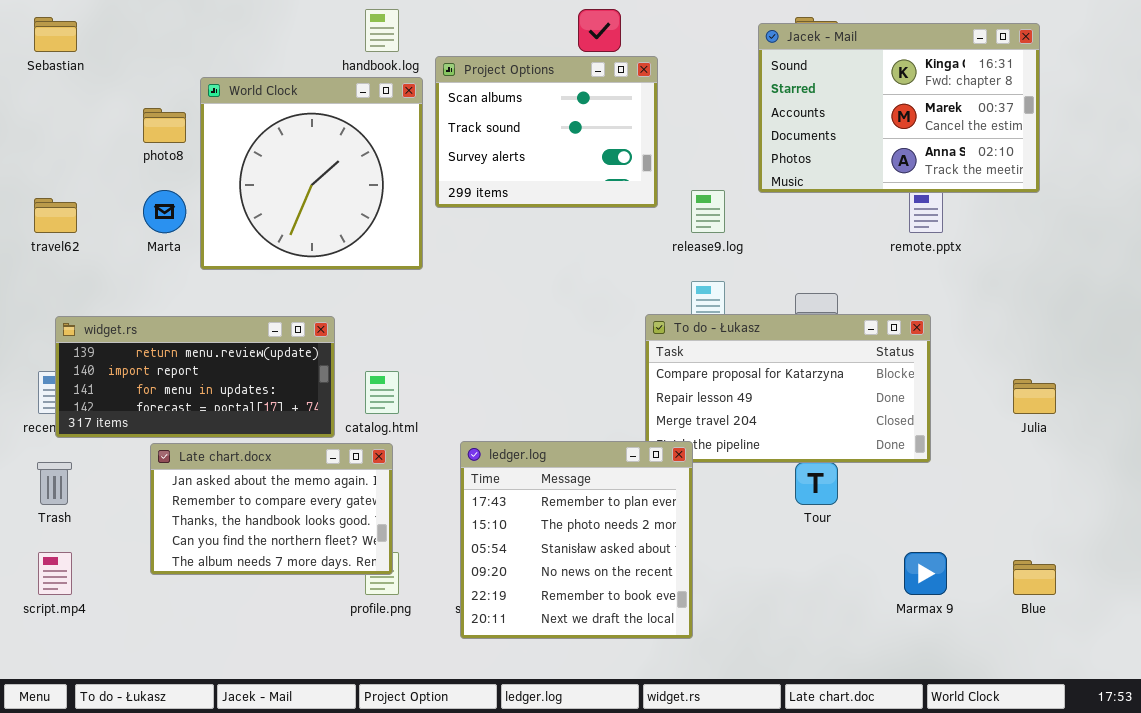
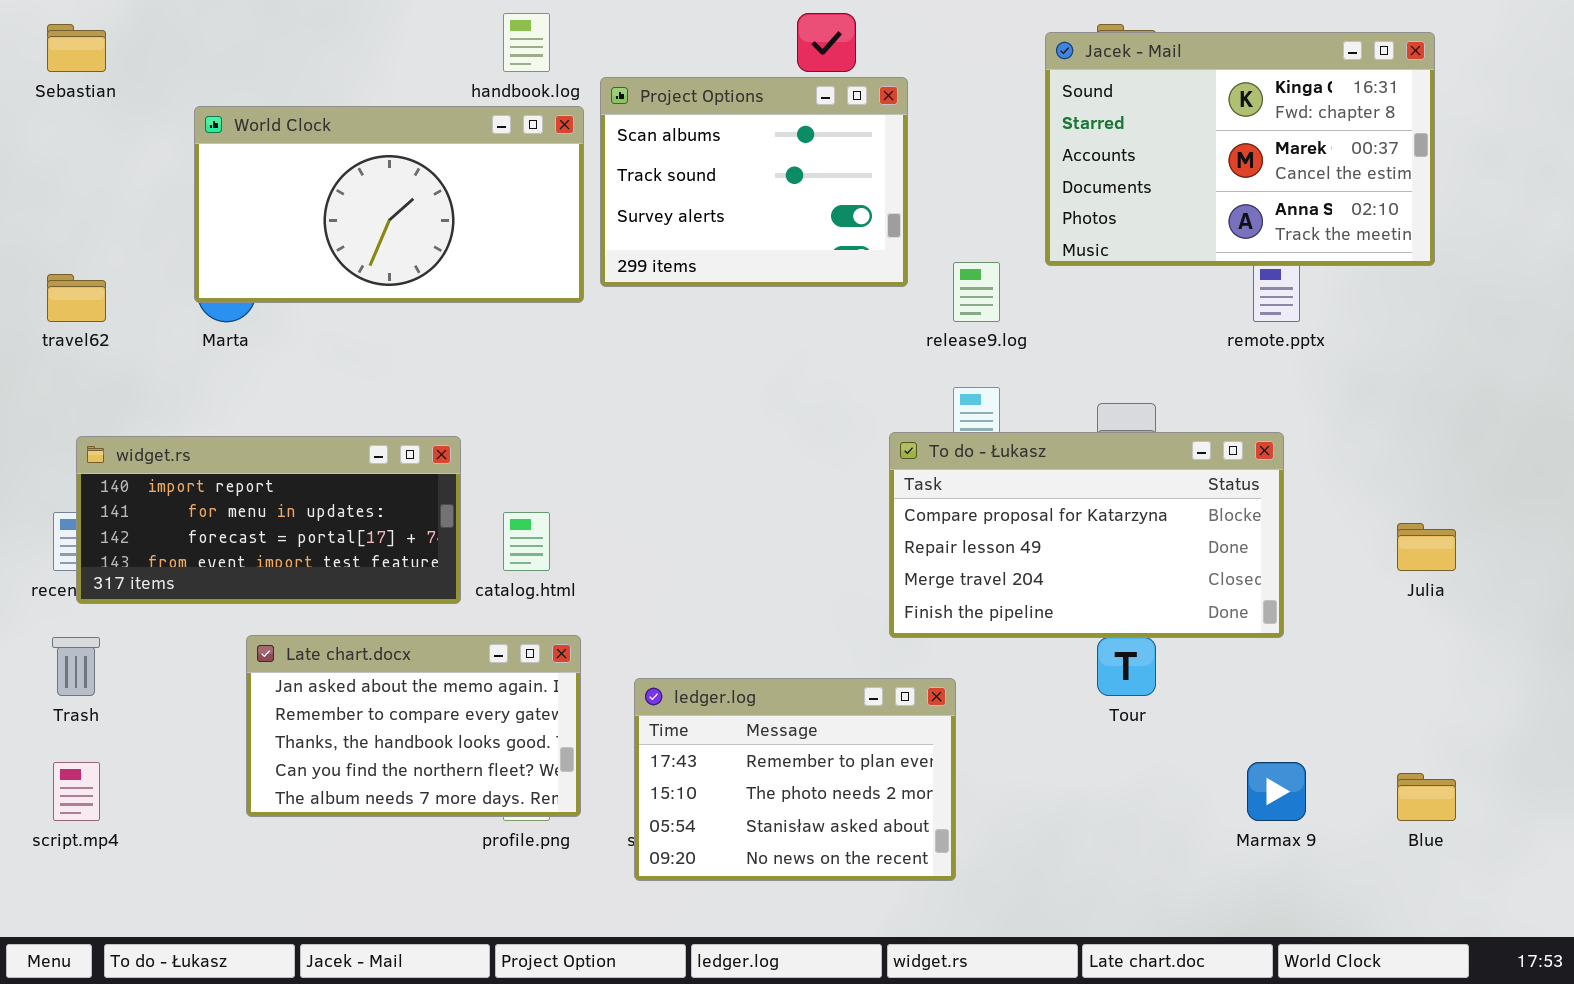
World Clock: [200,77,423,270] -> [194,106,584,303], resized
widget.rs: [55,316,335,438] -> [76,436,461,604], scrolled down 1 row
ledger.log: [460,441,693,639] -> [634,678,956,881], resized
Late chart.docx: [150,443,393,575] -> [246,635,581,817], moved

